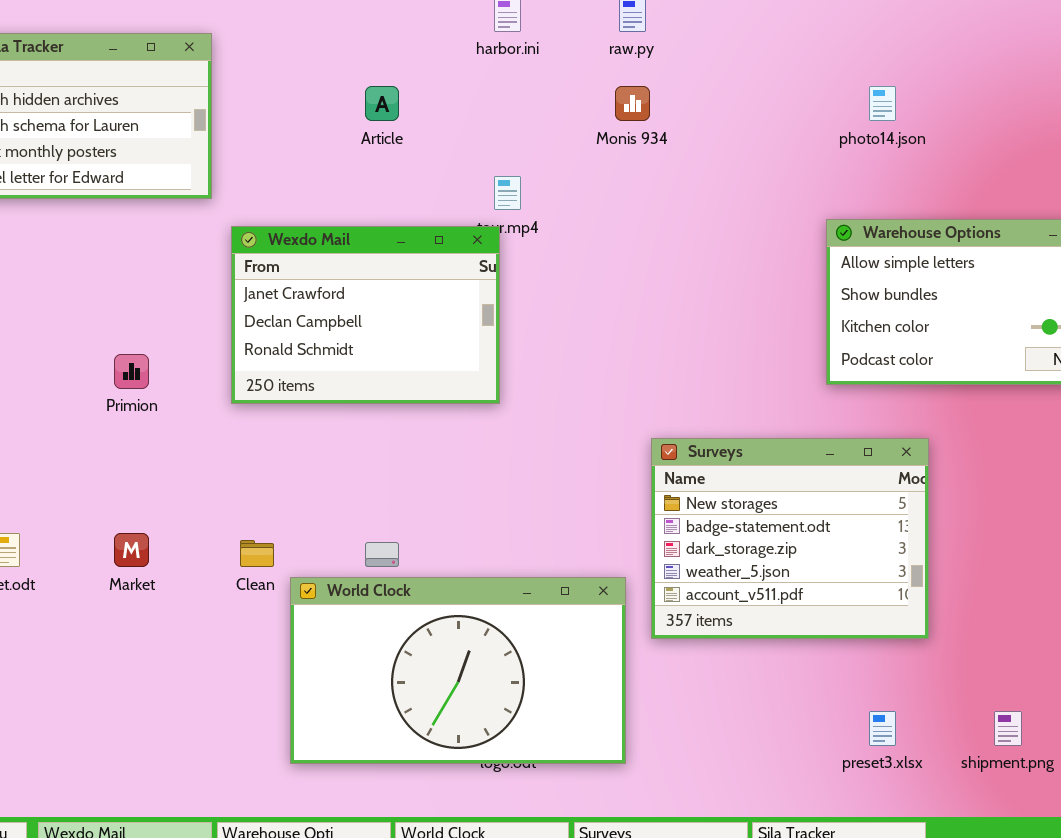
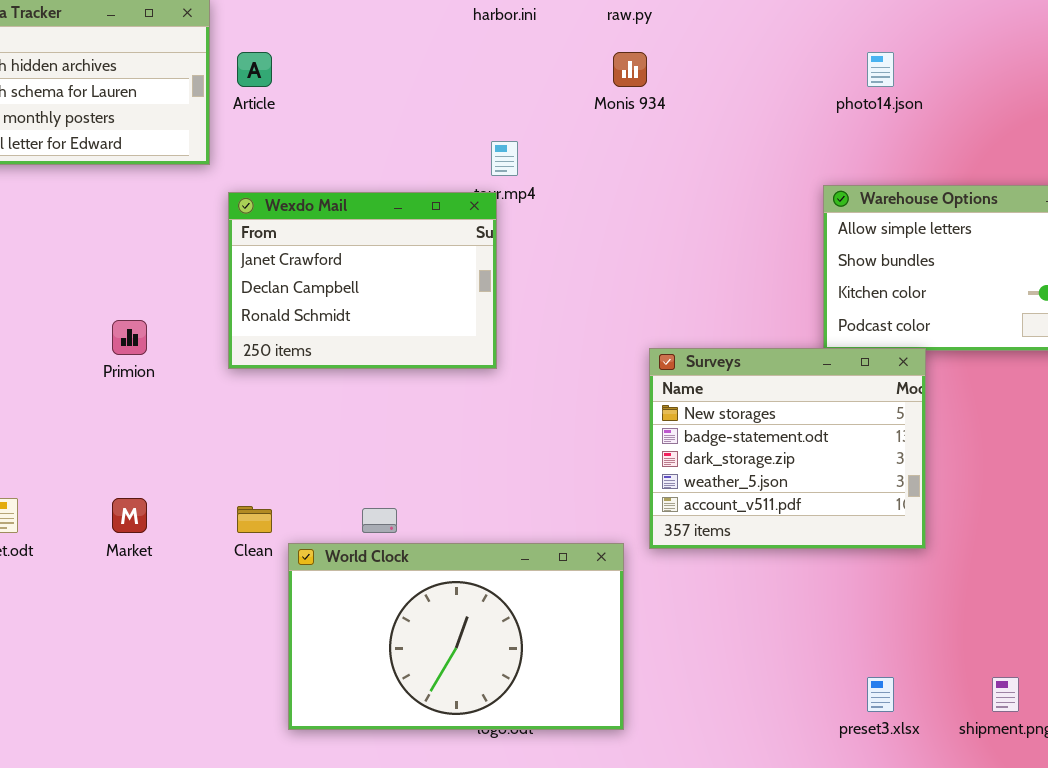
Article: [365,86,399,121] -> [237,52,272,87], moved
Surveys: [651,438,929,639] -> [649,348,926,549], moved

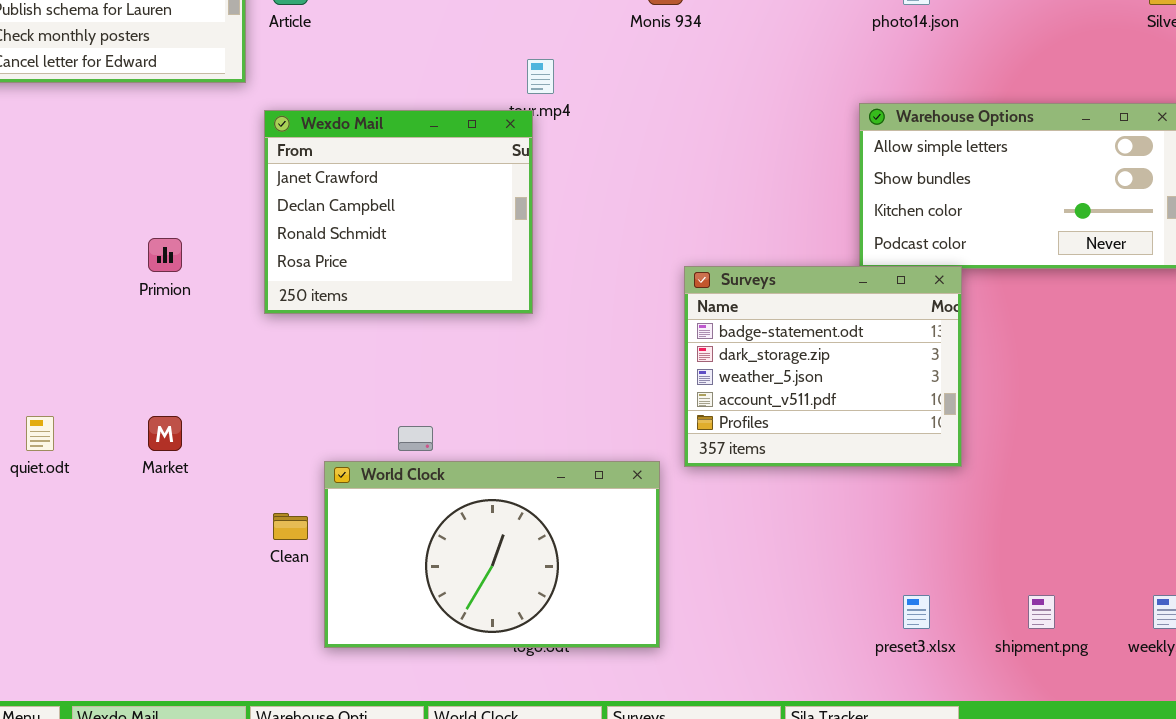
Wexdo Mail: [228,192,497,369] -> [264,110,533,314], resized
Surveys: [649,348,926,549] -> [684,266,962,467], scrolled down 1 row
Clean: [237,506,272,533] -> [273,513,308,540], moved

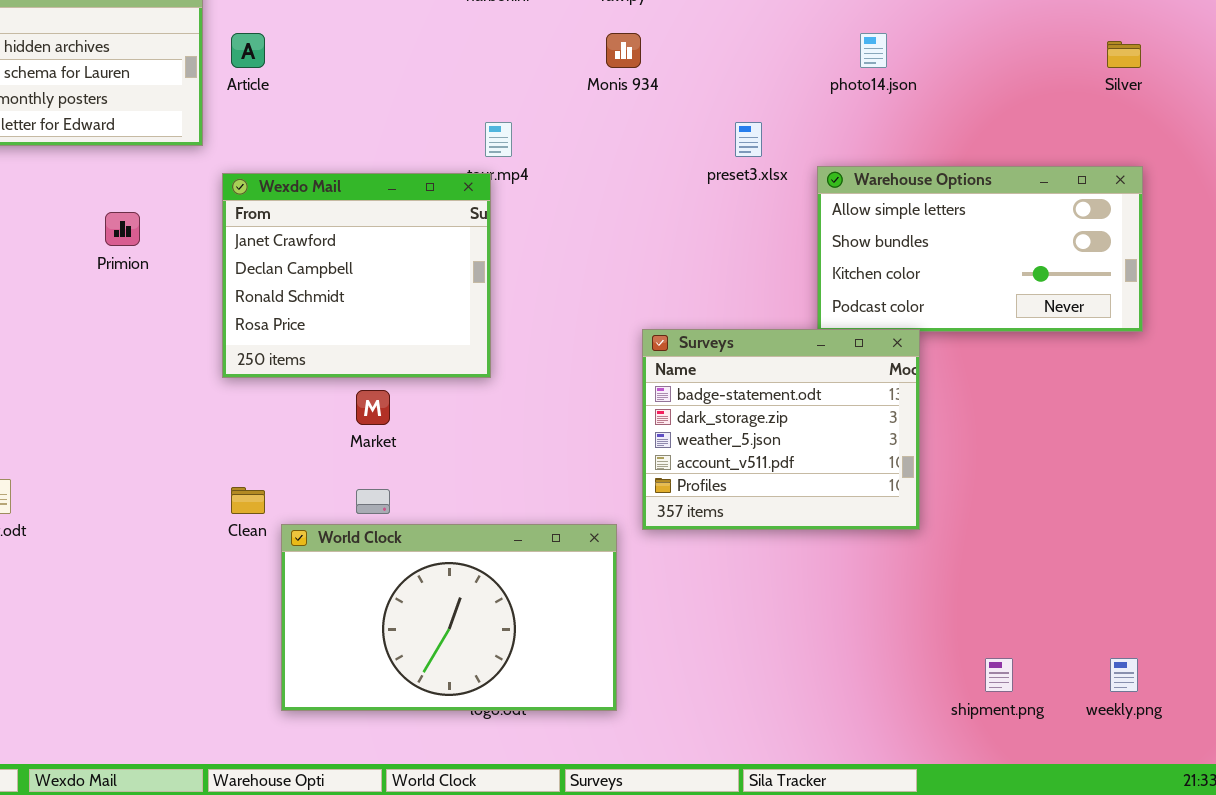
Primion: [148,238,182,272] -> [105,212,140,246], moved
Market: [148,416,182,451] -> [356,390,390,425], moved
Clean: [273,513,308,540] -> [231,487,265,514], moved
preset3.xlsx: [903,595,930,629] -> [735,122,762,157], moved

